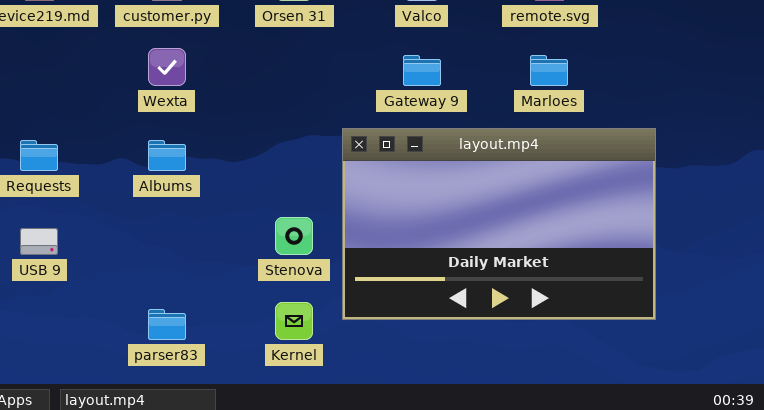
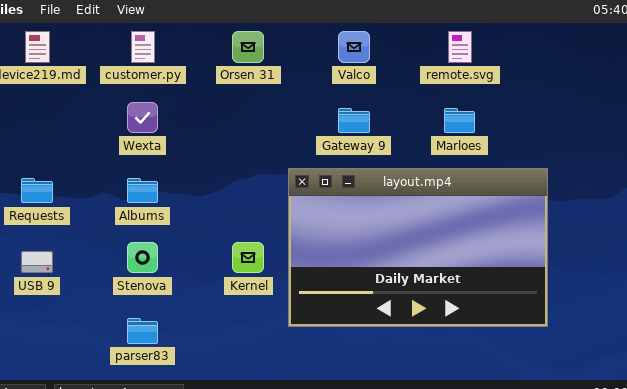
Stenova: [275,217,313,255] -> [127,242,158,273], moved
Kernel: [275,302,313,340] -> [232,242,264,273], moved

